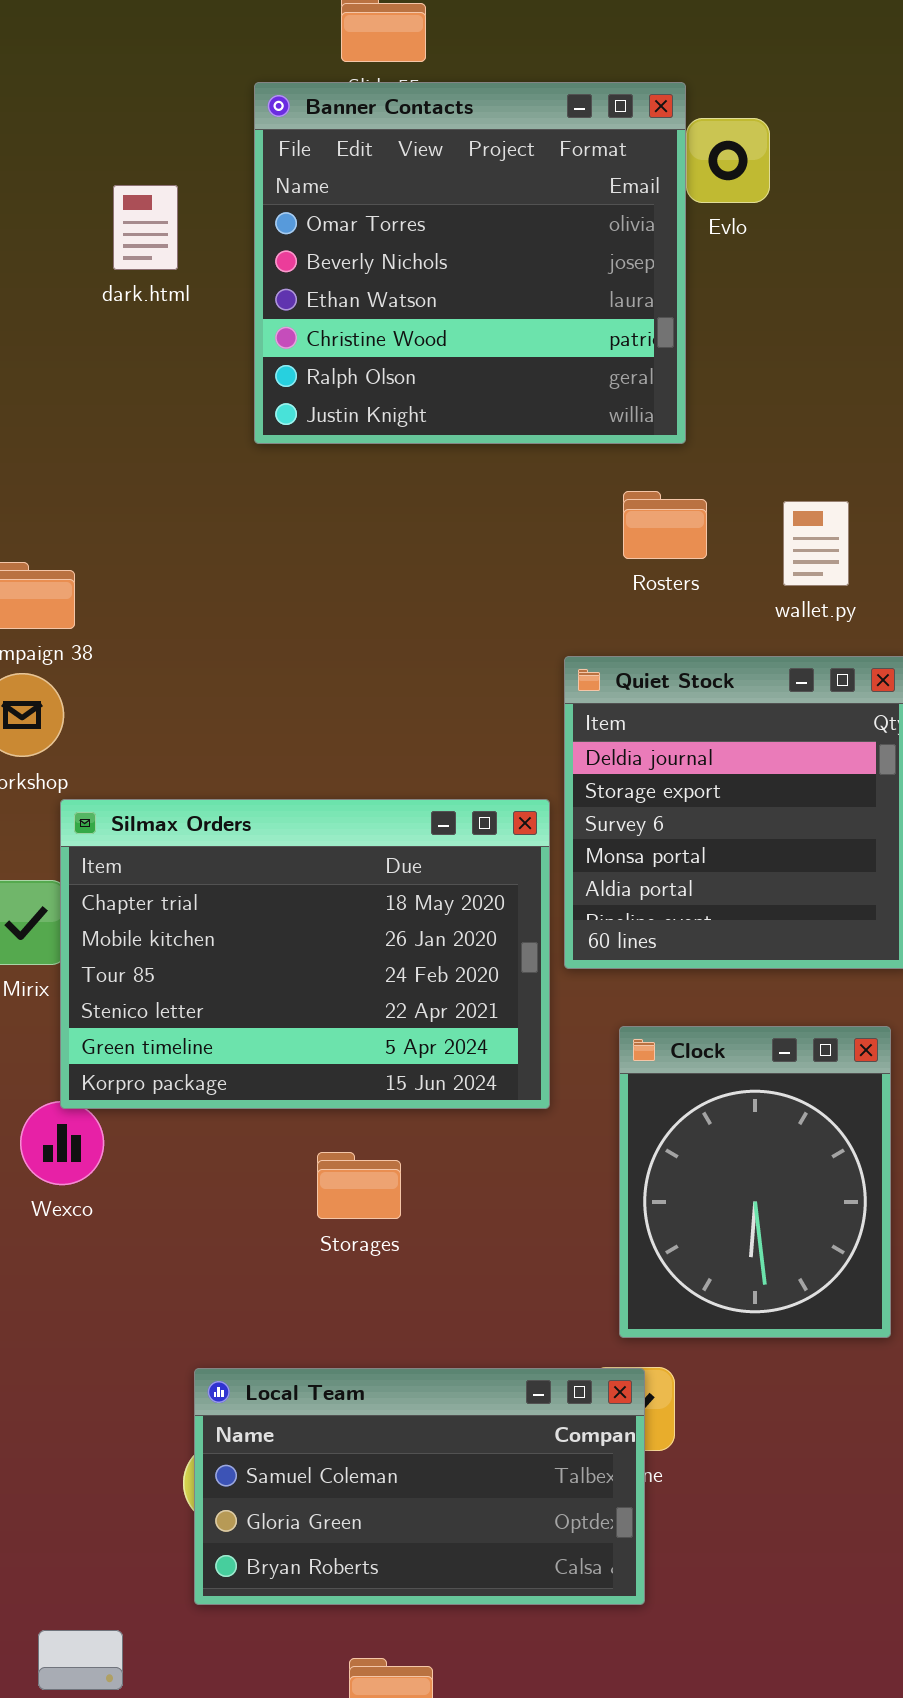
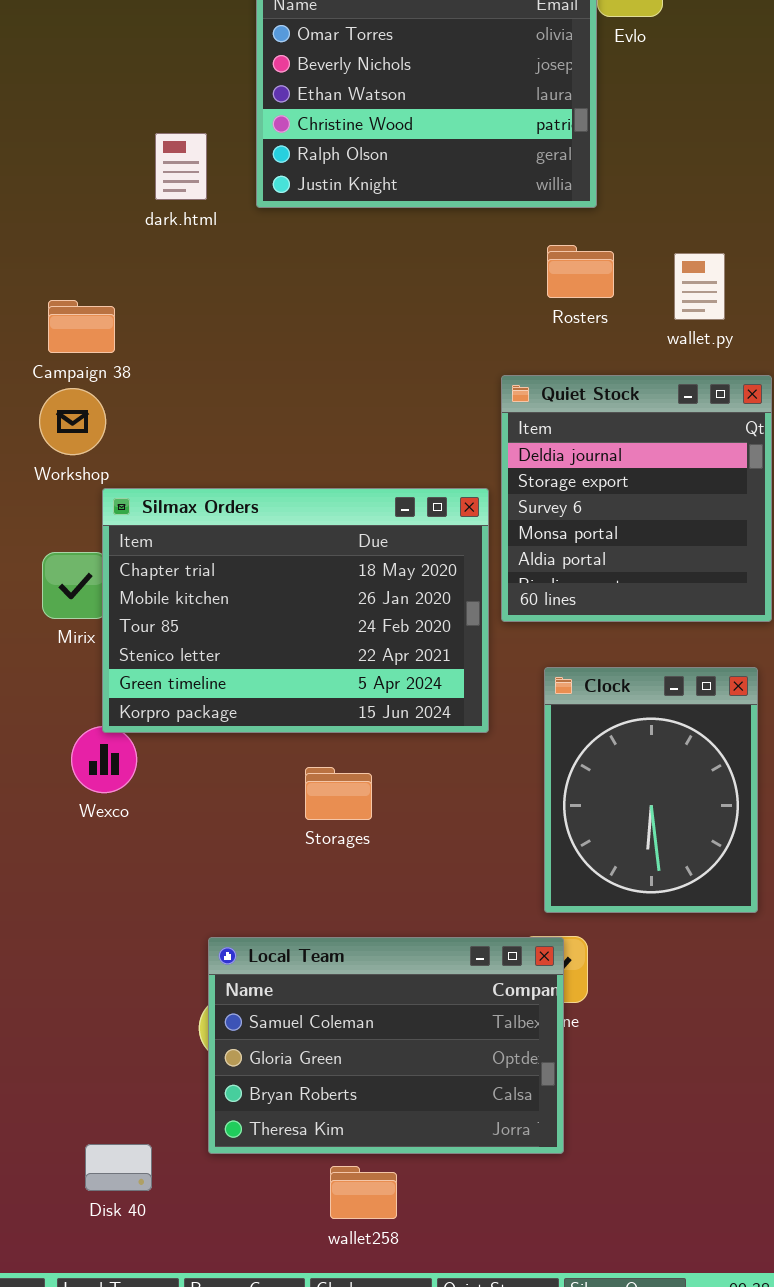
dark.html: [113,185,178,270] -> [155,133,207,200], moved
Local Team: [194,1368,645,1605] -> [208,937,564,1154], resized

